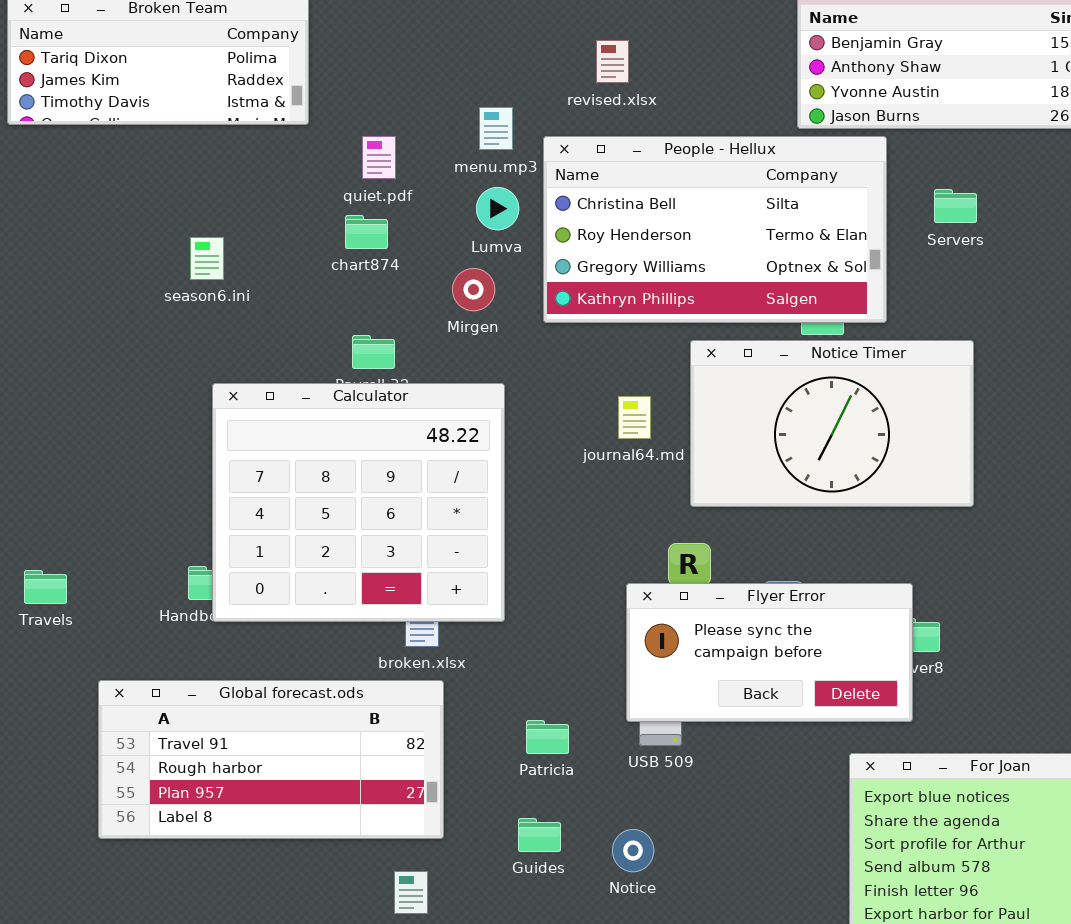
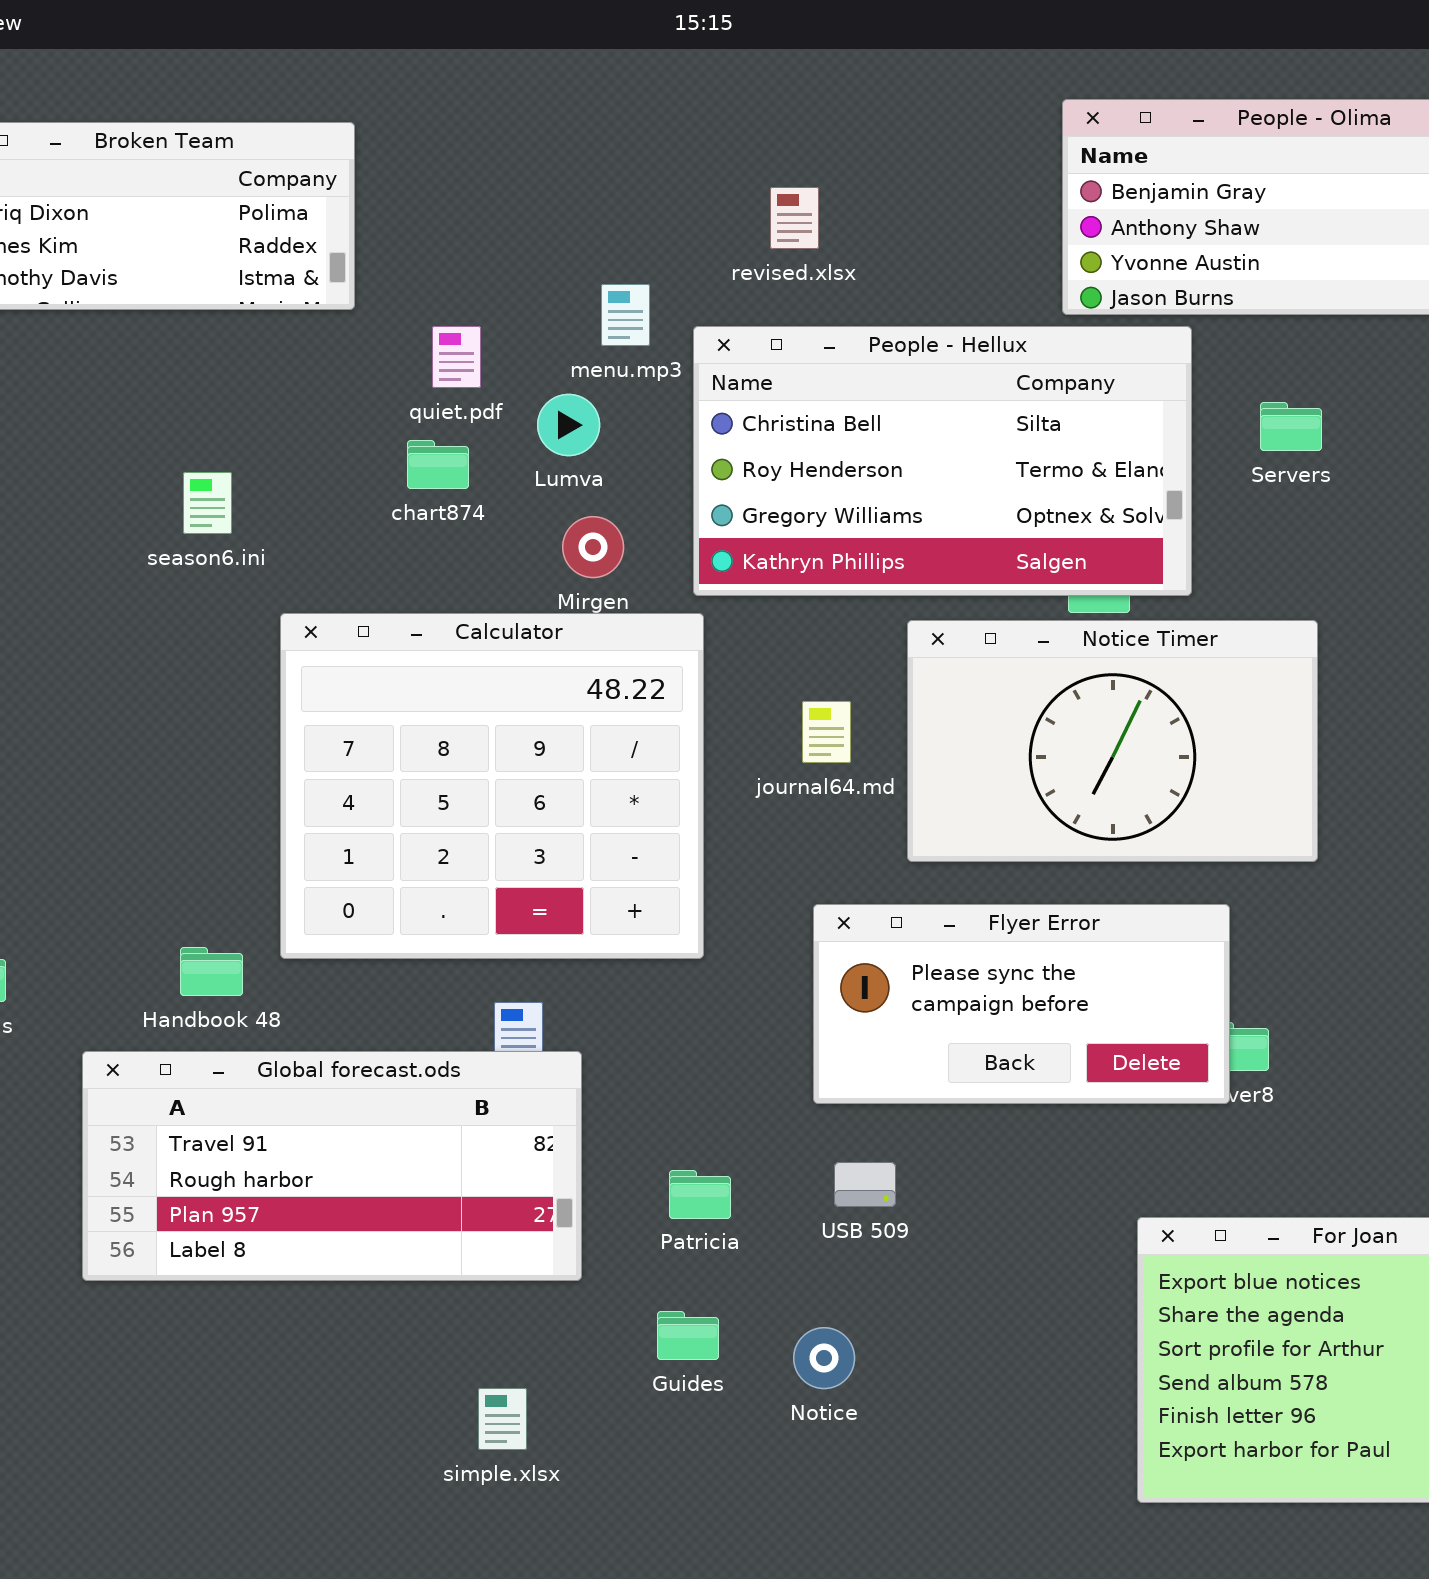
Lumva: [476,187,519,230] -> [537,394,600,456], moved
Calculator: [212,383,505,622] -> [280,613,704,959], moved
Flyer Error: [626,583,913,722] -> [813,904,1230,1104], moved
Global forecast.ods: [98,680,444,839] -> [82,1051,582,1281], moved

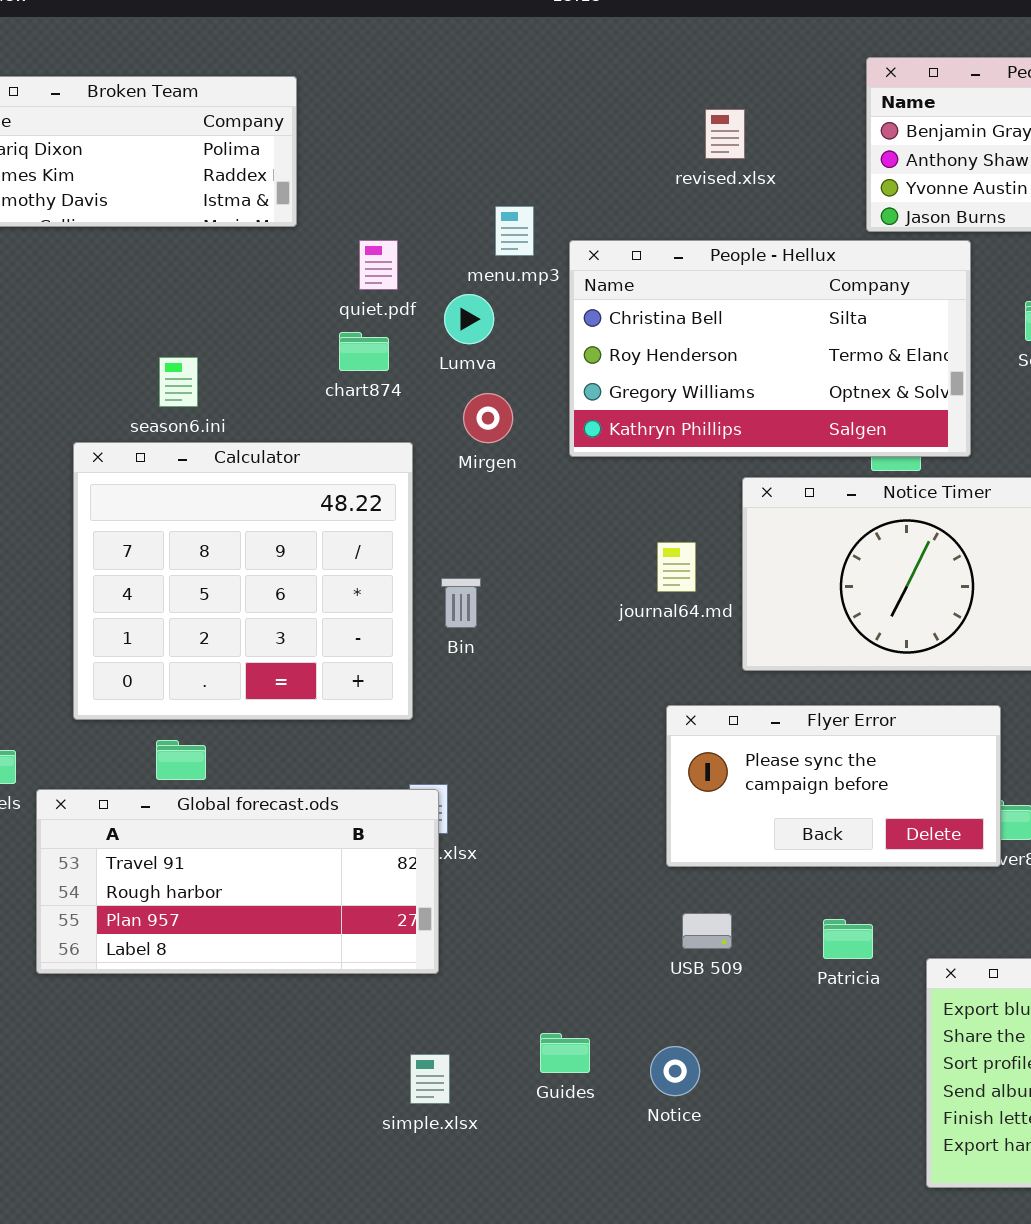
revised.xlsx: [770,187,819,249] -> [705,109,745,159], moved
Calculator: [280,613,704,959] -> [73,442,413,720], moved
Global forecast.ods: [82,1051,582,1281] -> [36,789,439,974], moved
Patricia: [669,1170,731,1219] -> [823,919,873,959], moved
simple.xlsx: [478,1388,527,1450] -> [410,1054,450,1104], moved

